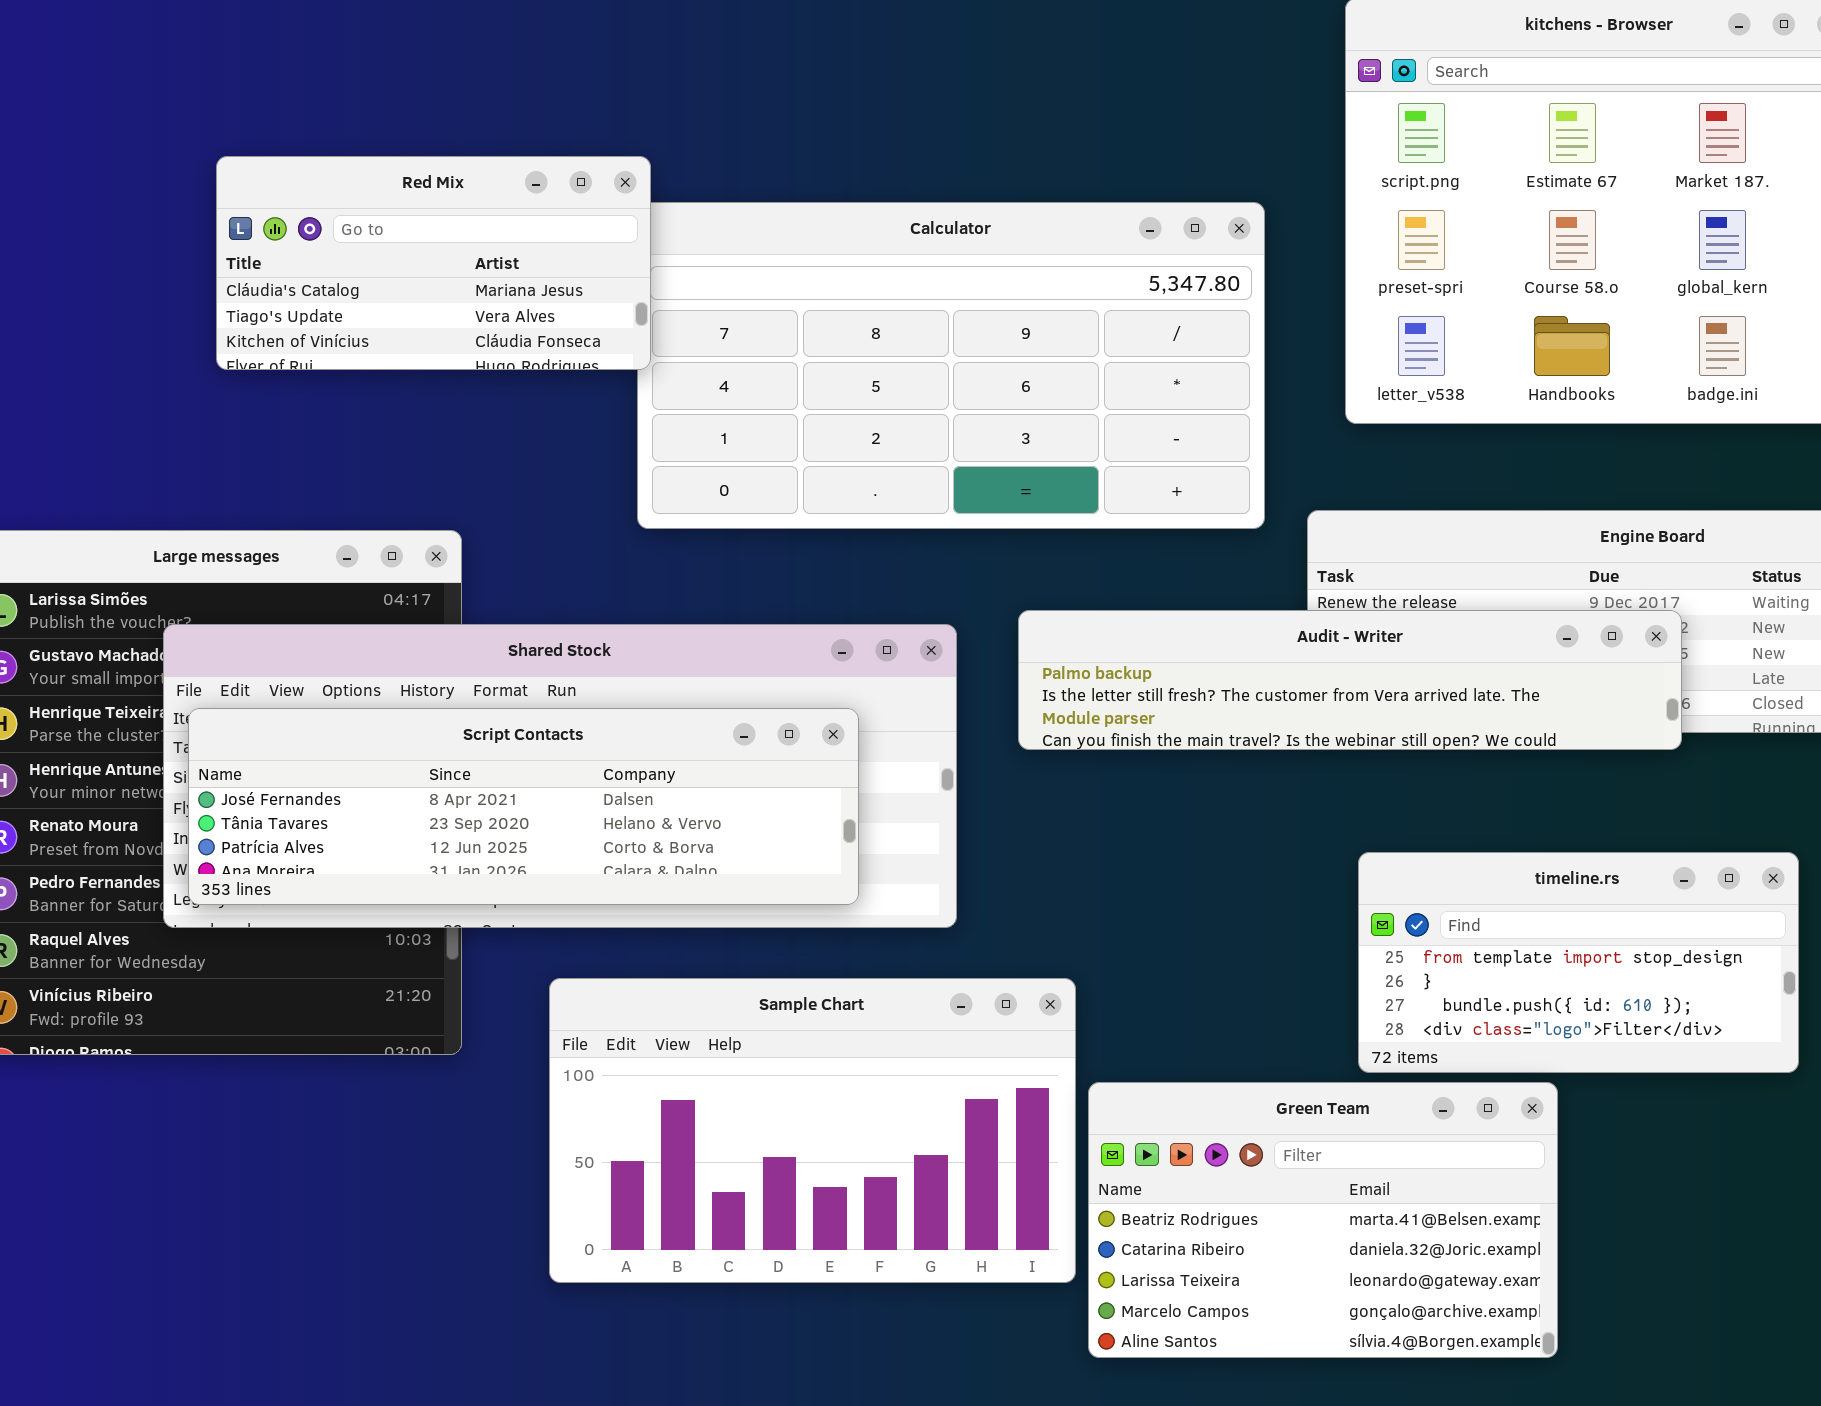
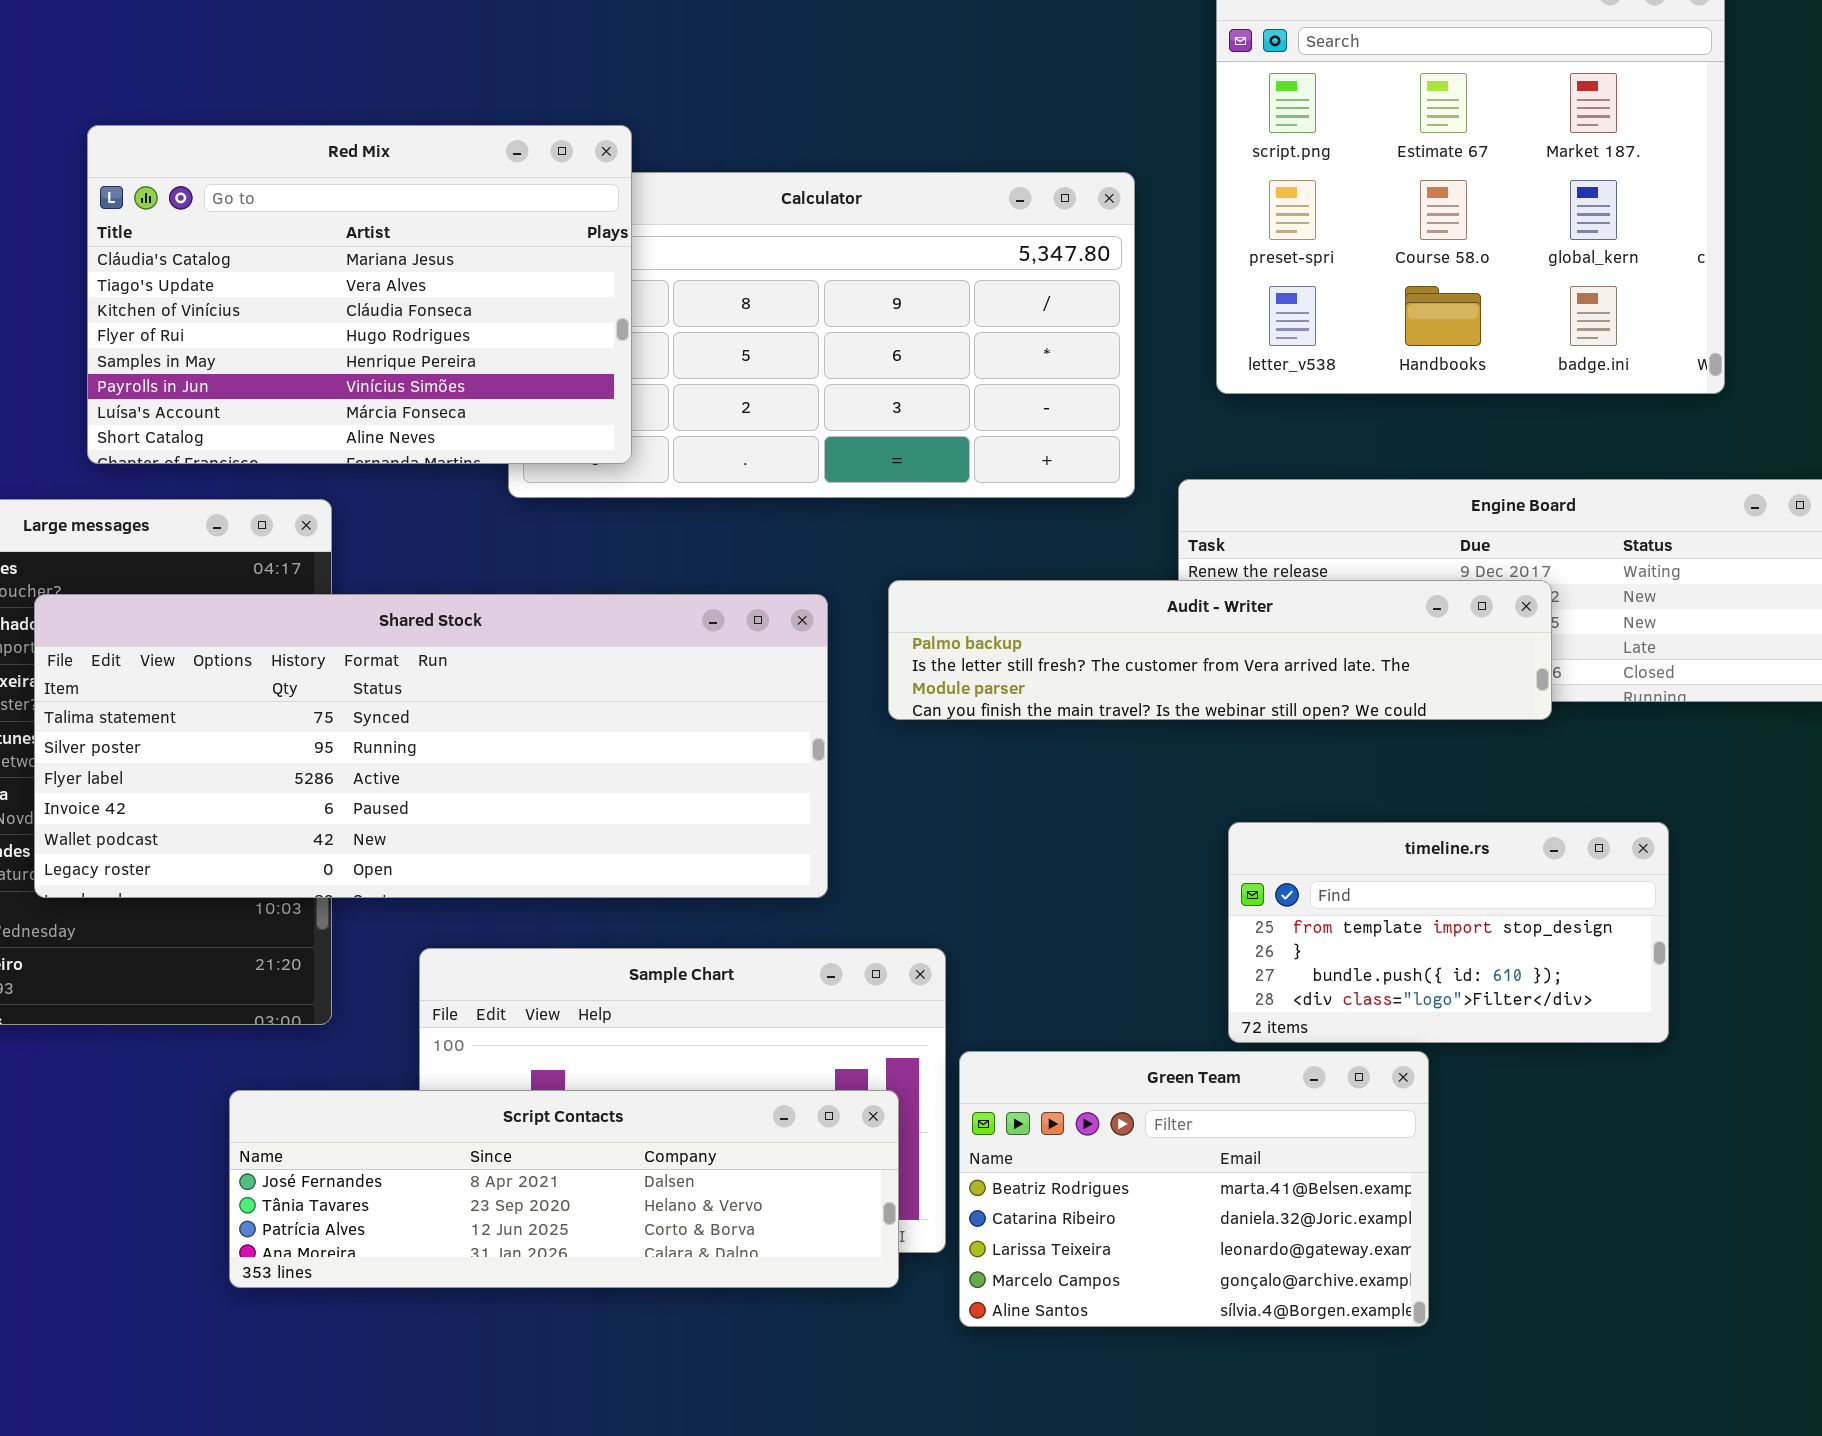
Red Mix: [216,156,651,370] -> [87,125,632,464], resized
Script Contacts: [188,708,859,905] -> [229,1090,899,1288], moved

